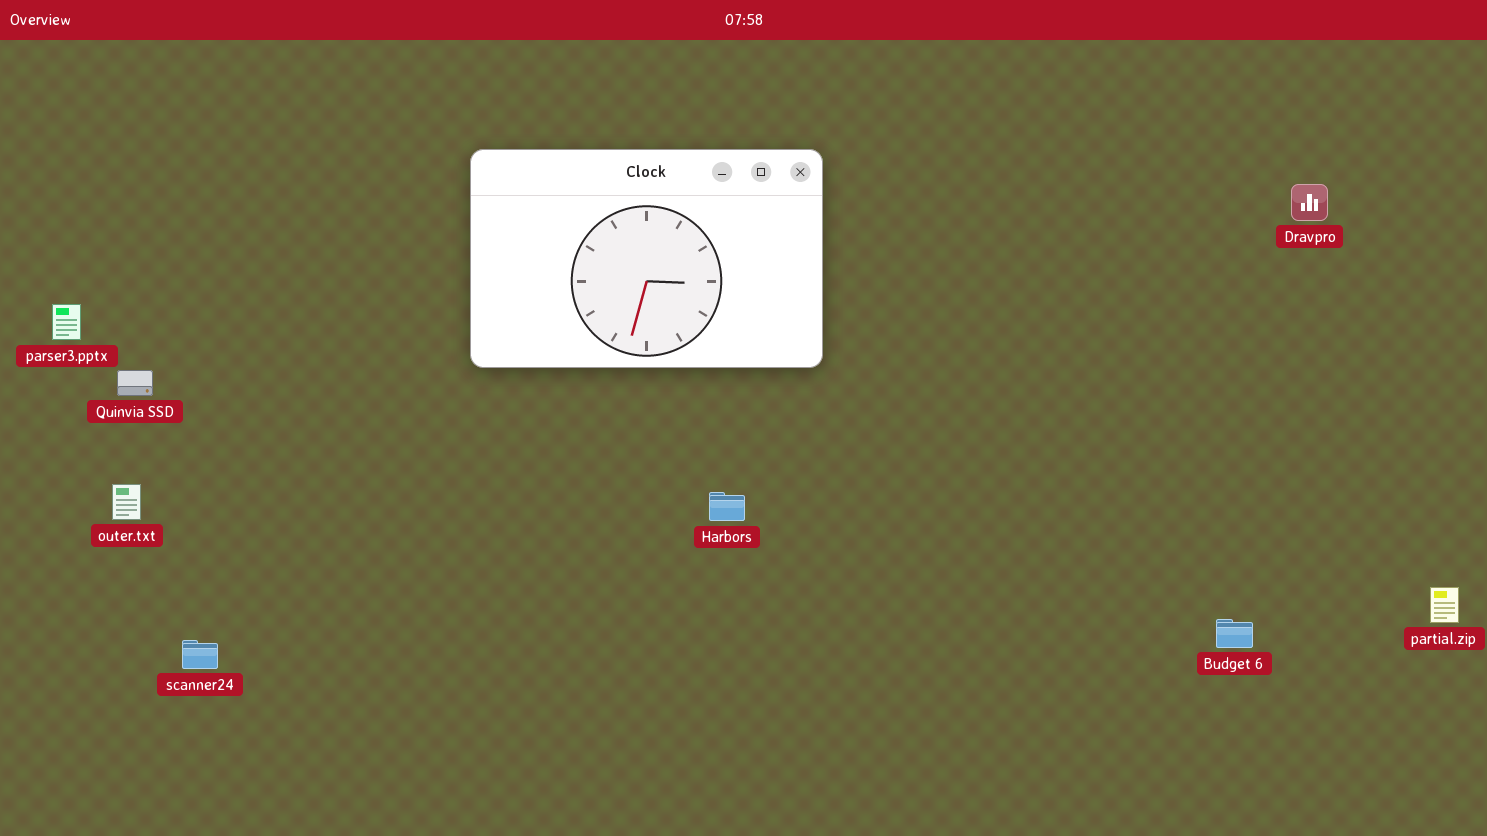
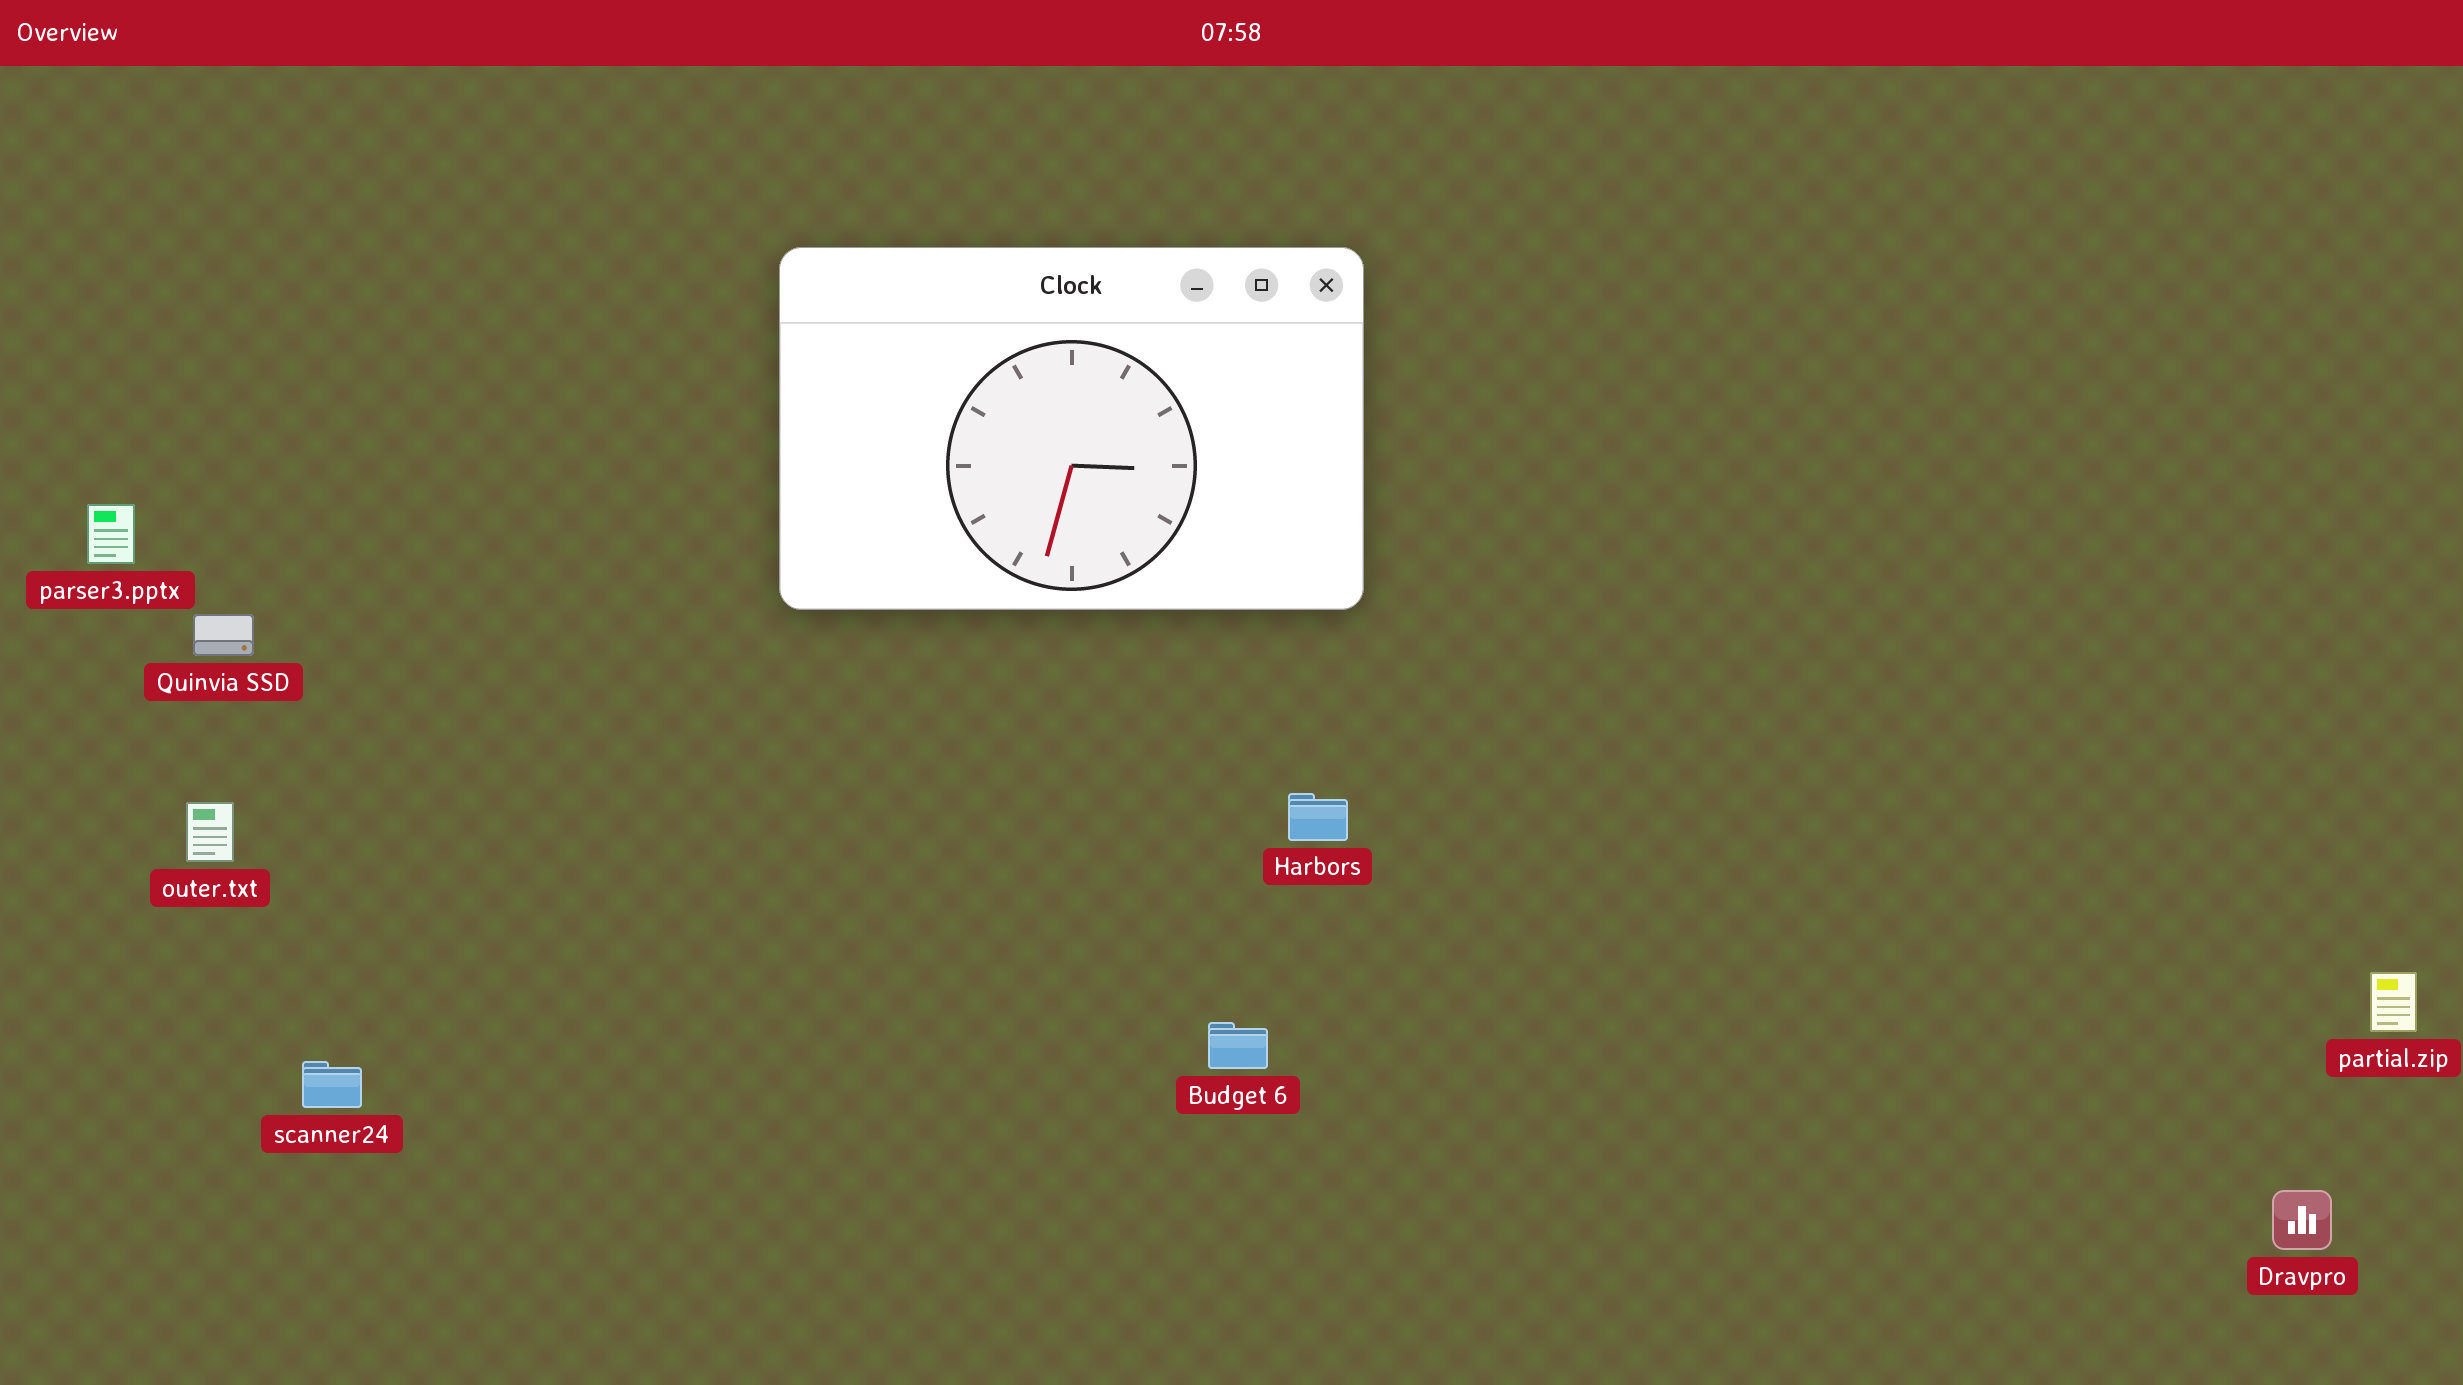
Dravpro: [1291,184,1328,221] -> [2272,1190,2332,1250], moved
Harbors: [709,492,745,521] -> [1288,793,1348,841], moved
Budget 6: [1216,619,1253,648] -> [1208,1022,1268,1069], moved

